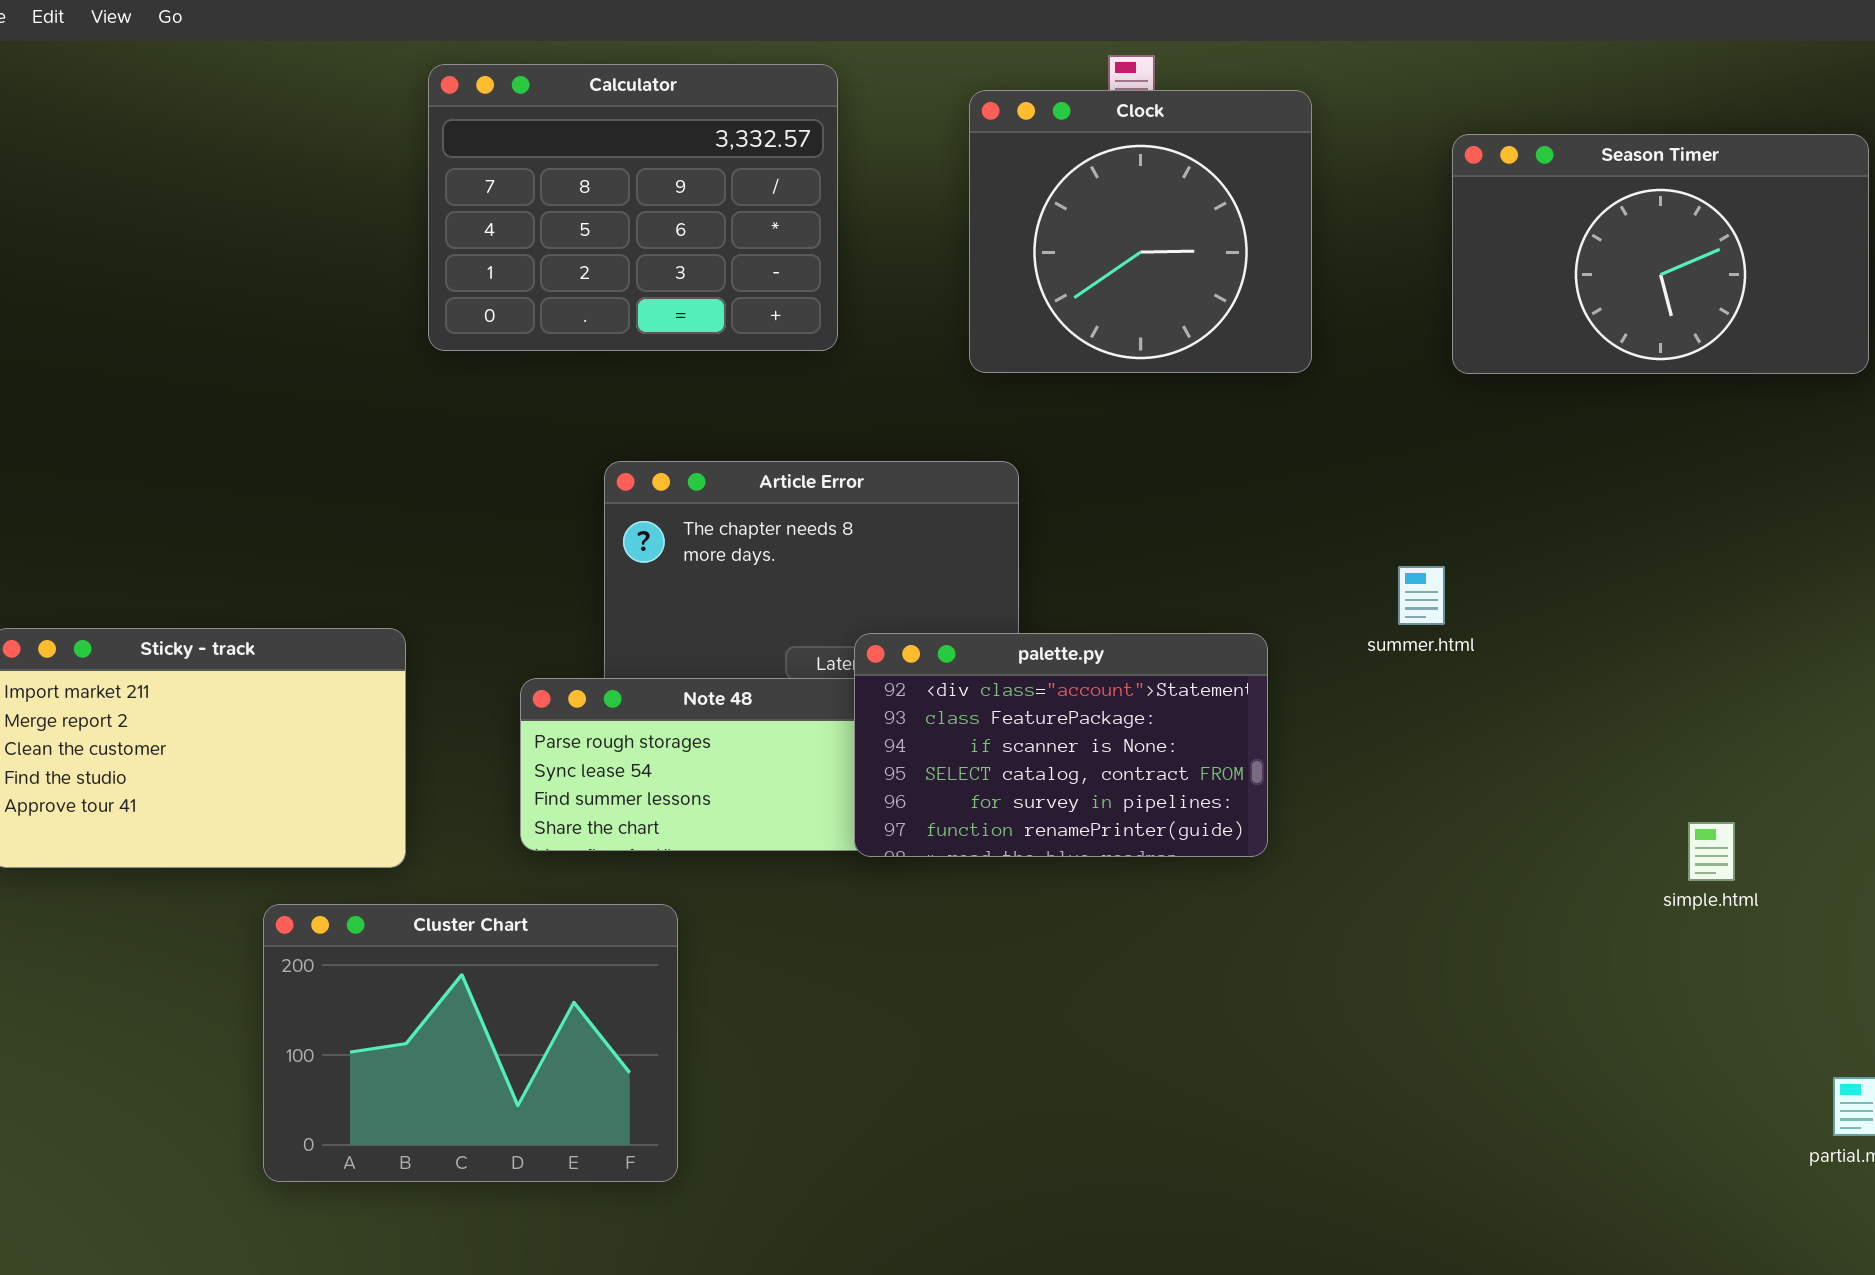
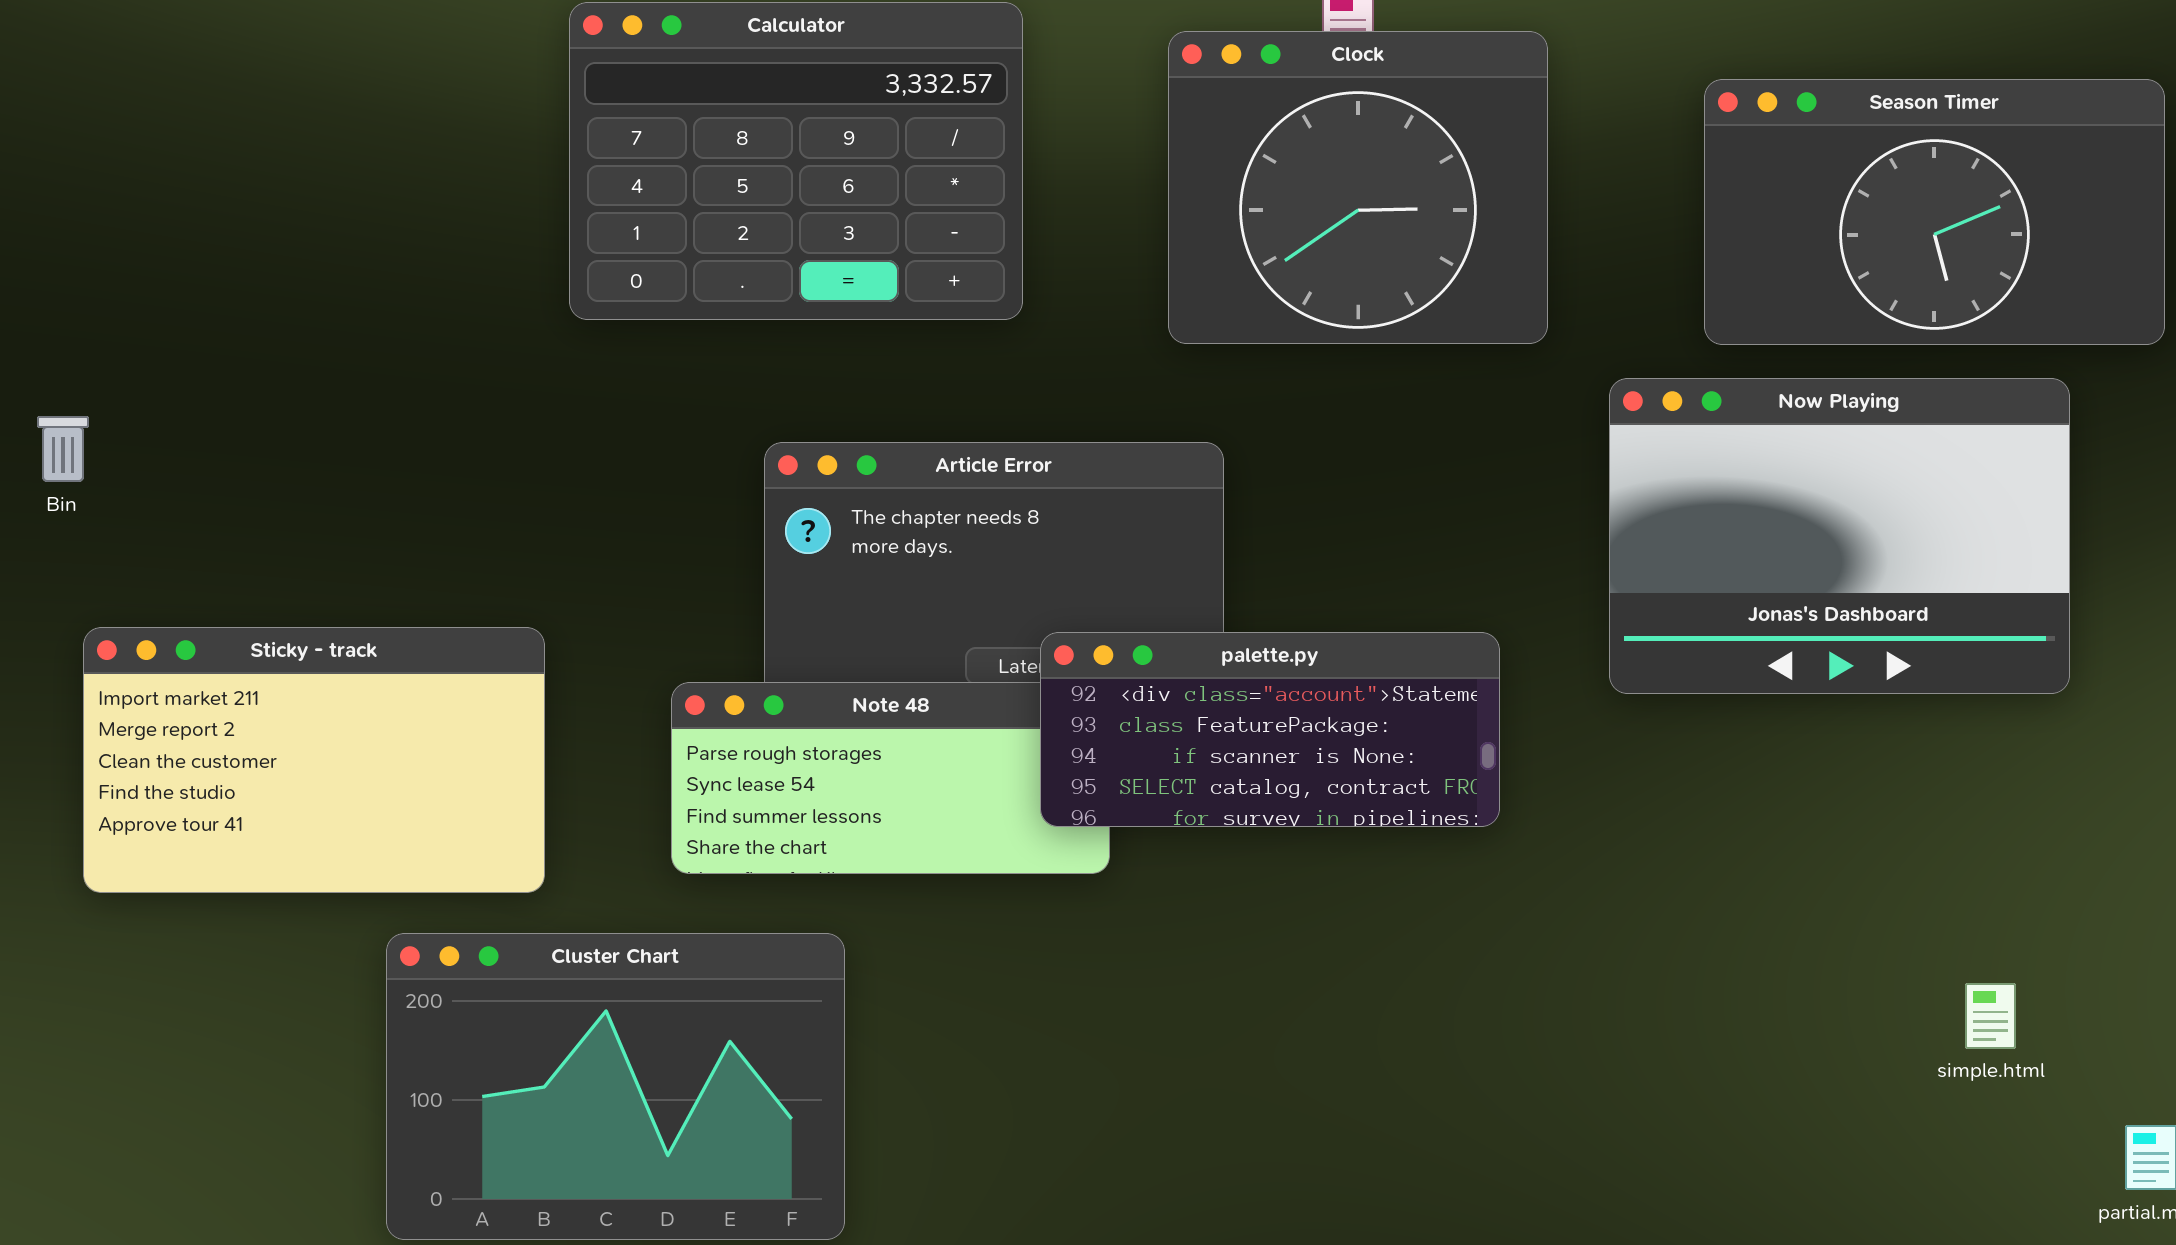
Now Playing: none -> [1609,378,2070,694], opened
palette.py: [854,633,1268,857] -> [1040,632,1500,827], resized
simple.html: [1688,822,1735,881] -> [1965,983,2016,1049], moved

